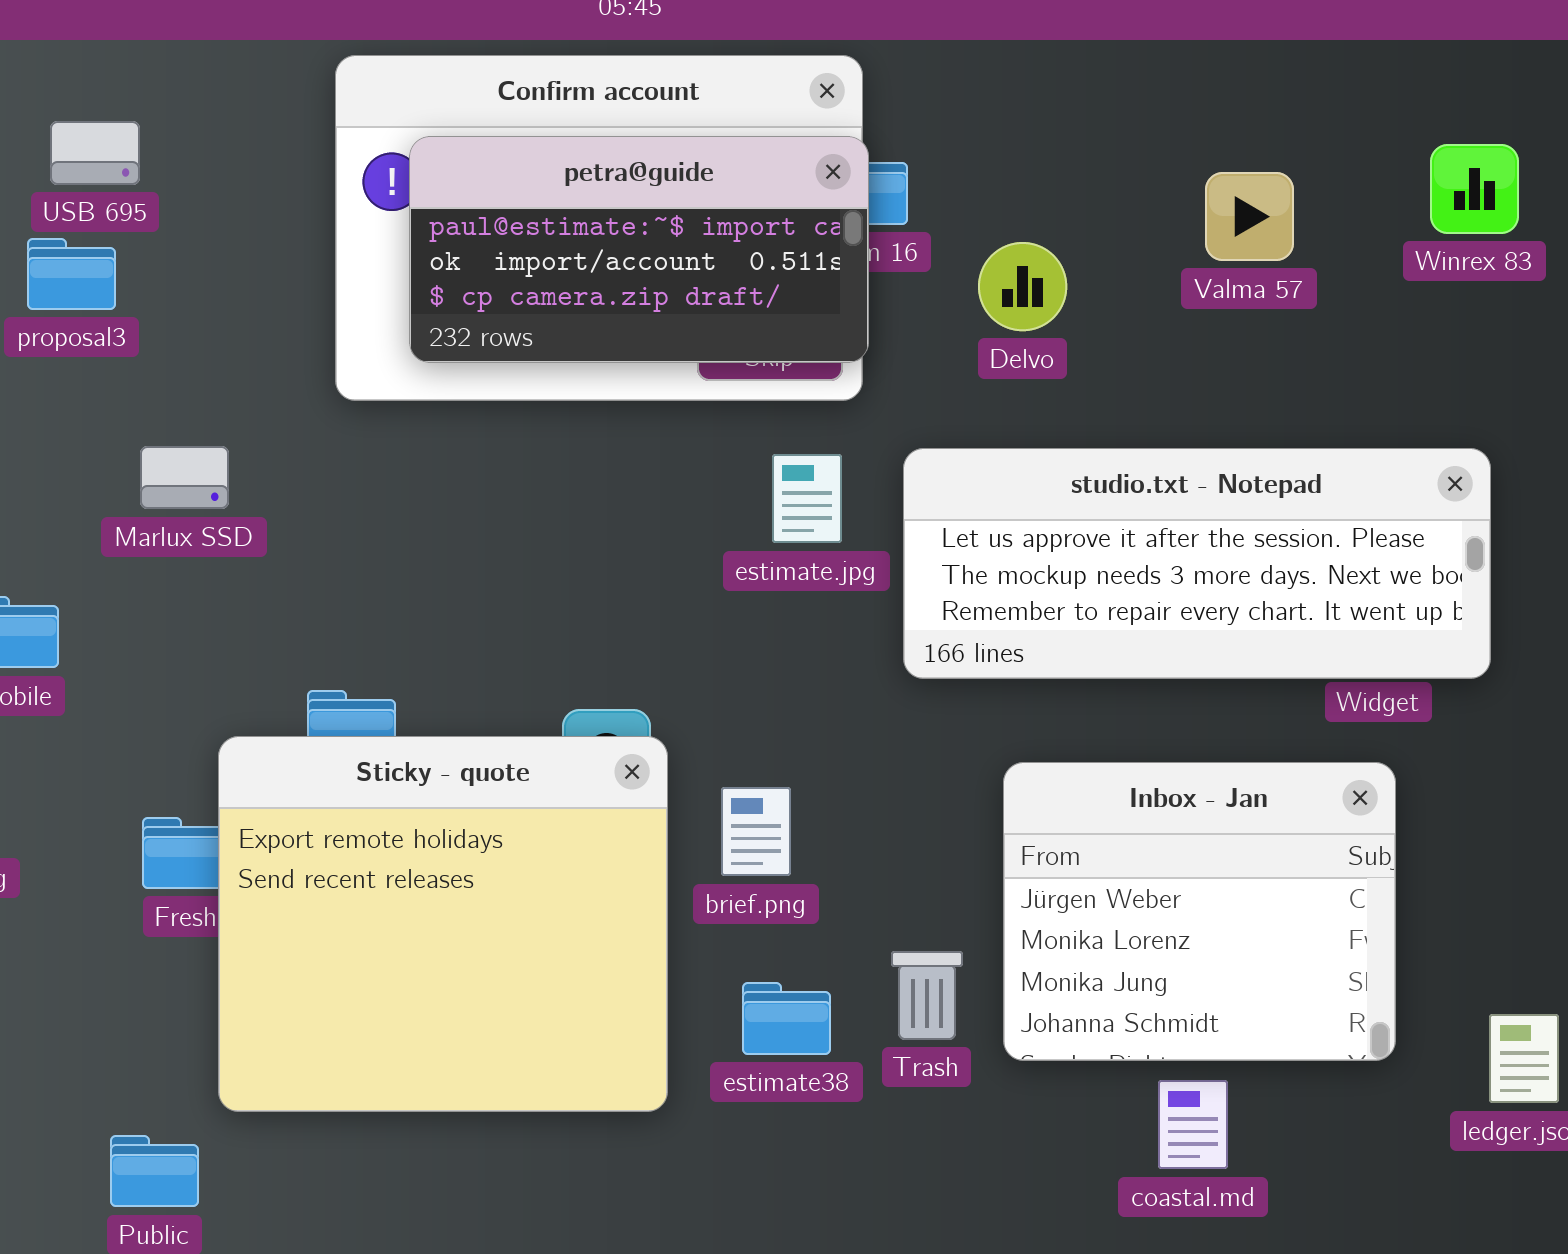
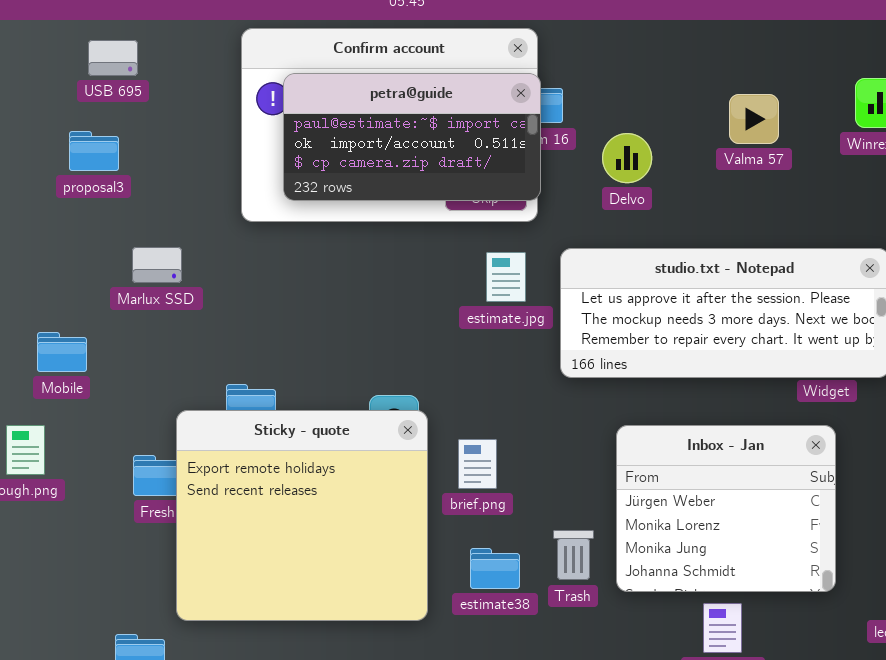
USB 695: [50,121,140,185] -> [88,40,138,76], moved

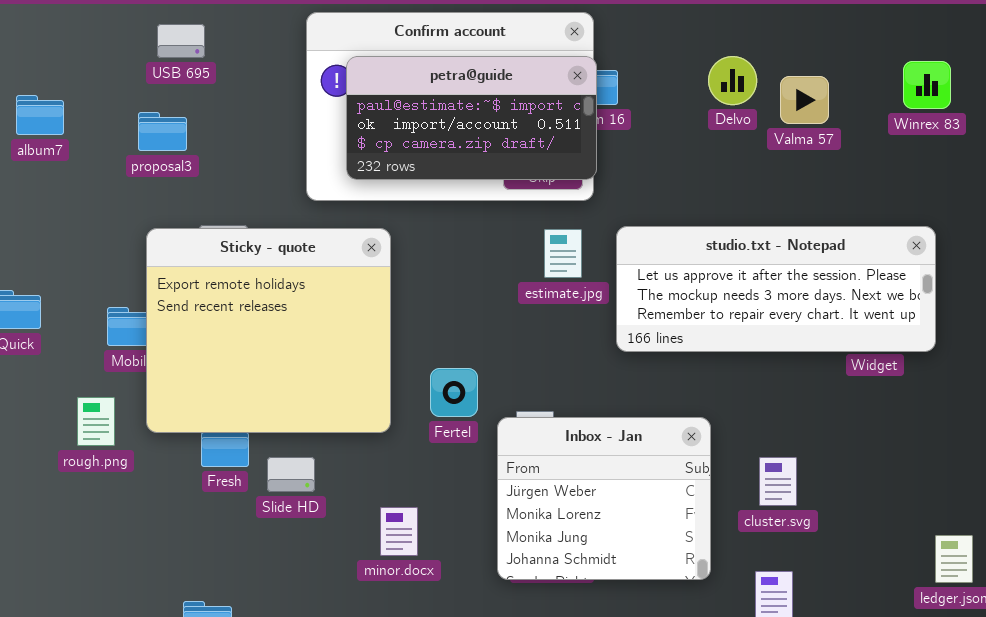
Delvo: [602,133,652,183] -> [708,56,757,105], moved
Sticky - quote: [176,410,428,621] -> [146,228,391,433], moved
Inbox - Jan: [616,425,836,592] -> [497,417,711,580], moved

